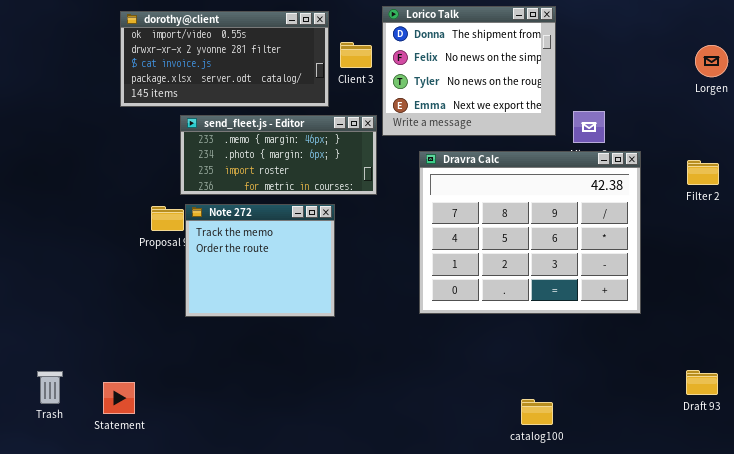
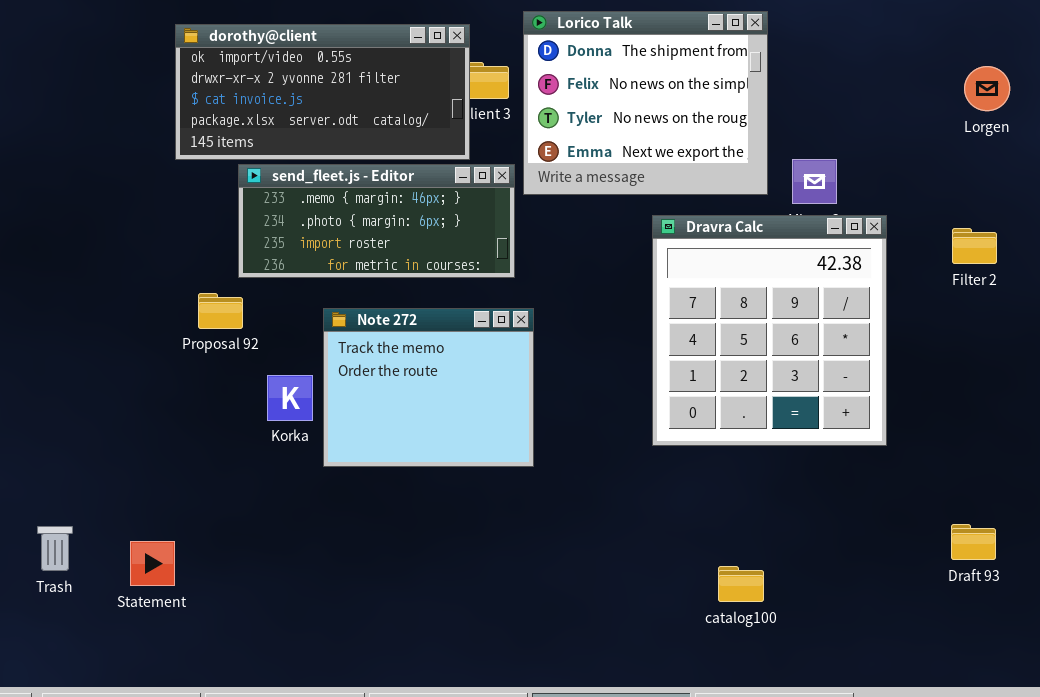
dorothy@client: [120,11,329,107] -> [175,24,470,160], moved
Dravra Calc: [419,151,641,314] -> [652,215,887,446], resized
Note 272: [185,204,335,317] -> [323,308,534,467], moved

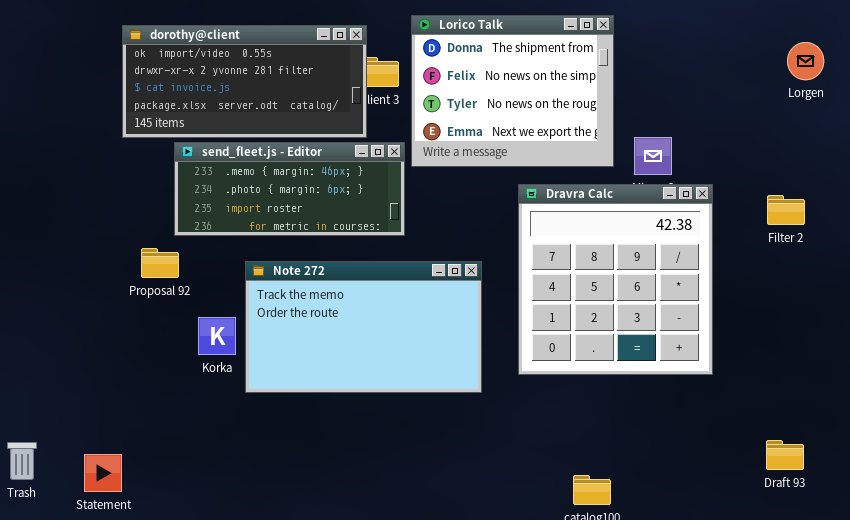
Lorgen: [964,66,1010,111] -> [787,42,824,80], moved
Note 272: [323,308,534,467] -> [245,261,482,393], resized

